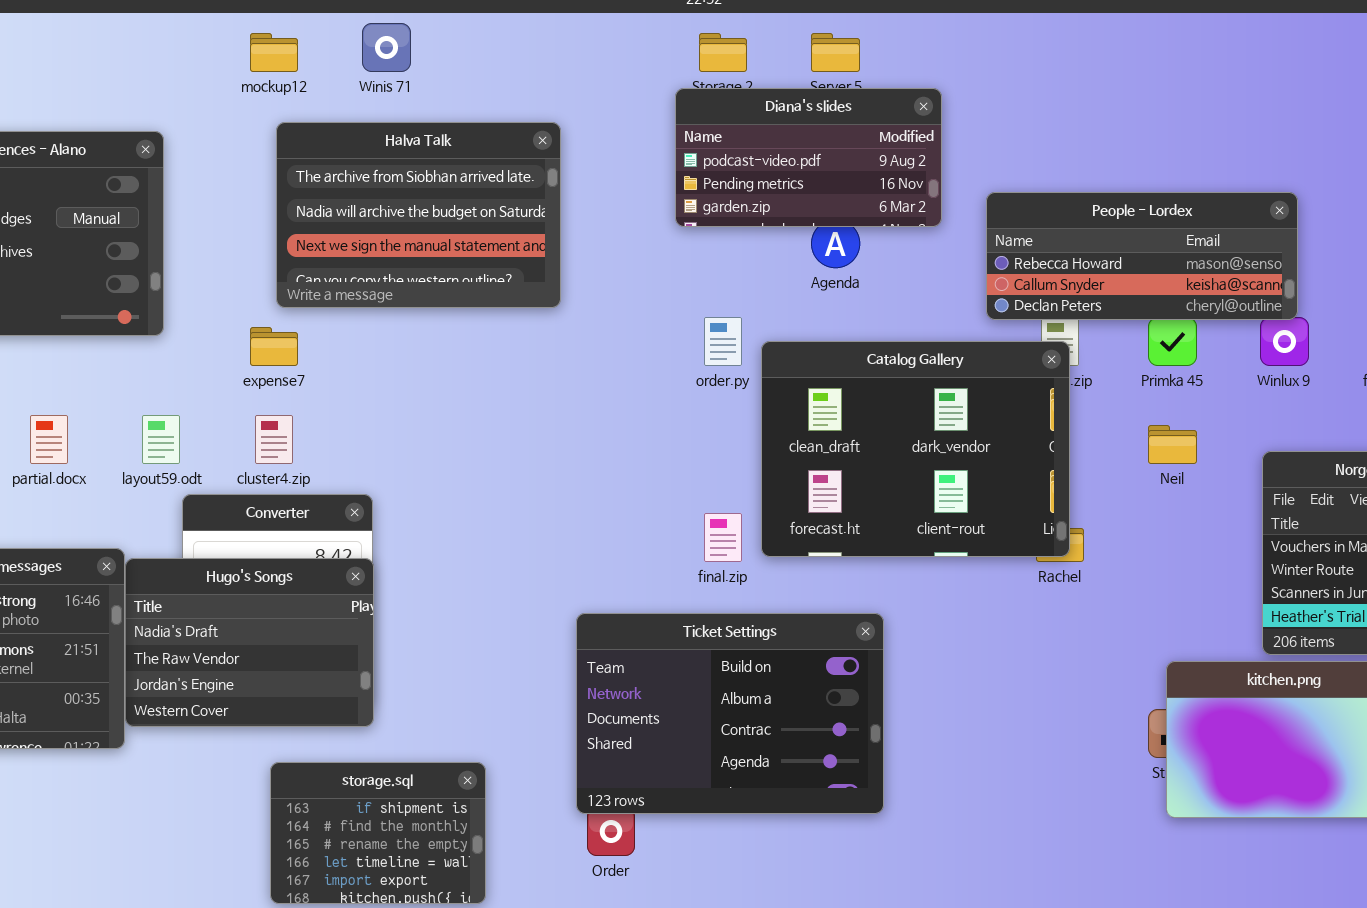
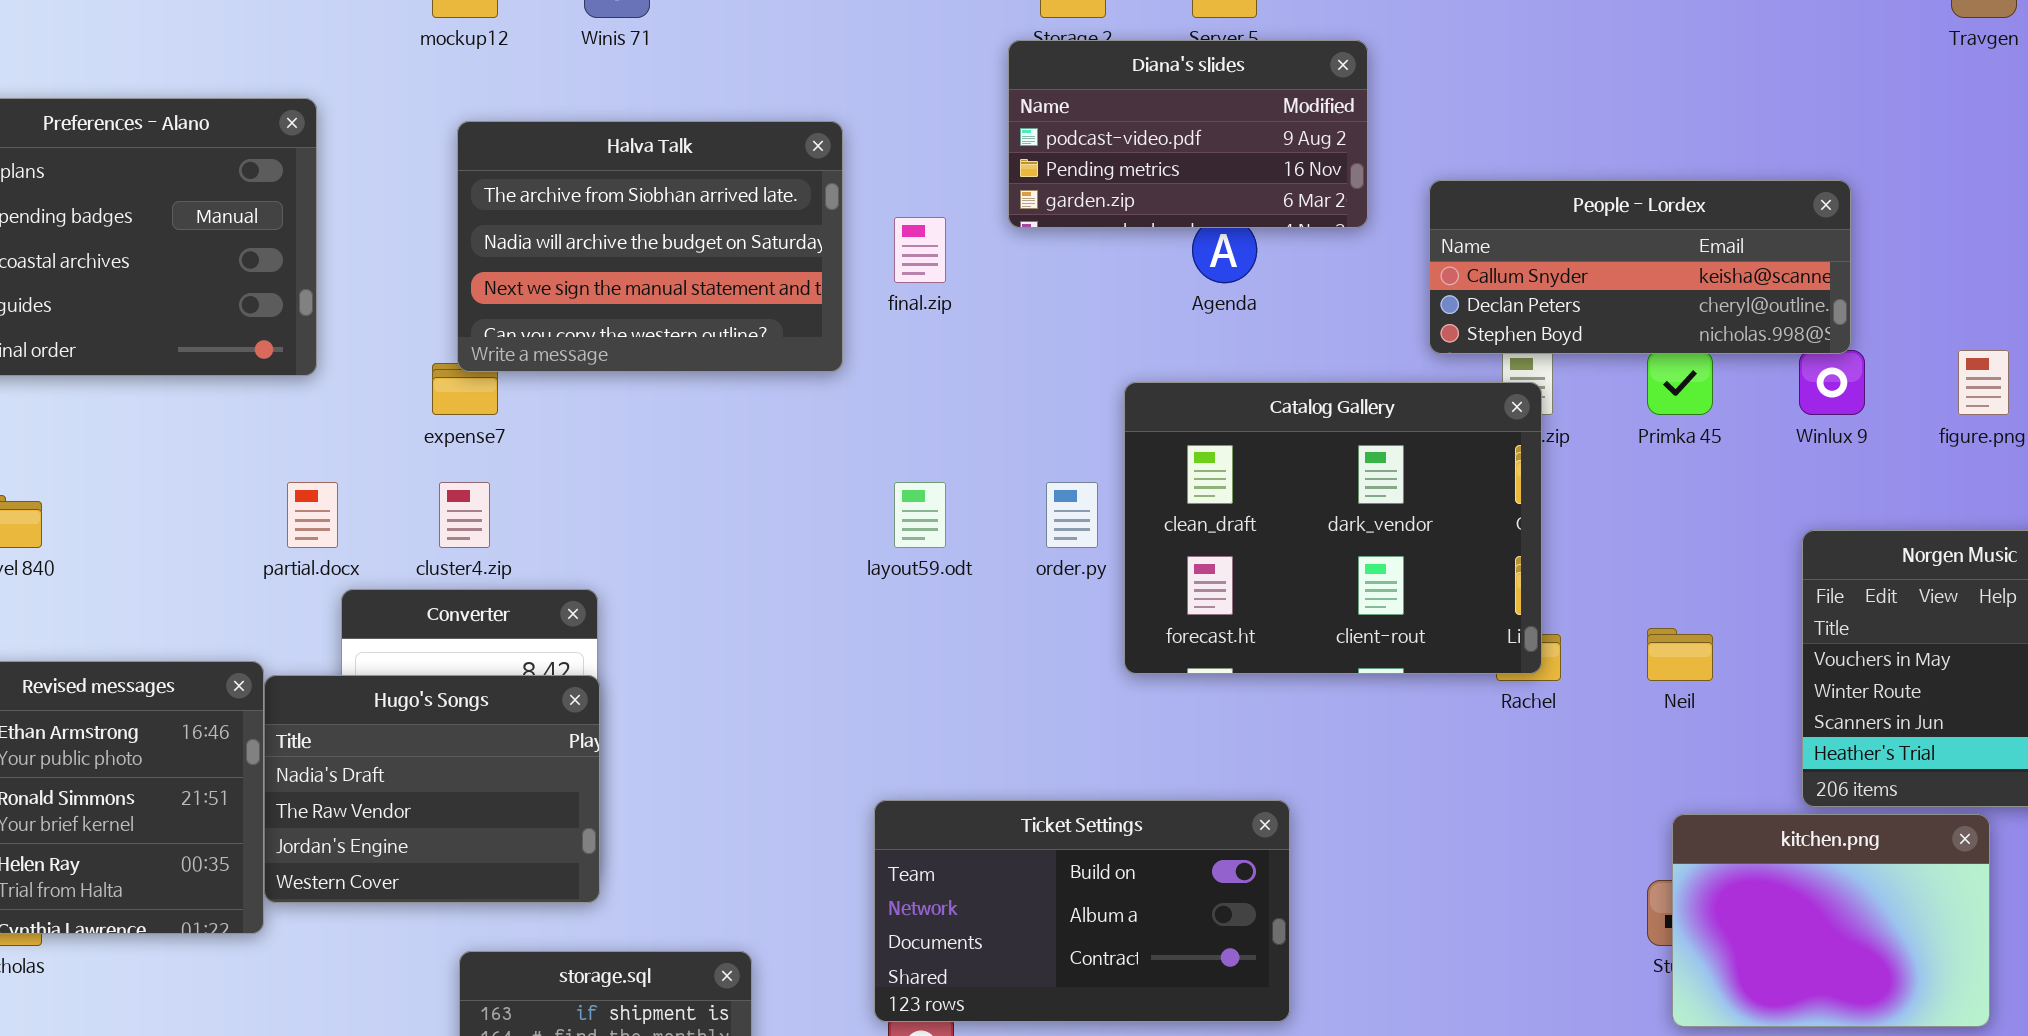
Halva Talk: [276,122,561,308] -> [457,121,843,372], moved
People - Lordex: [986,192,1298,320] -> [1429,180,1851,354], scrolled down 1 row
order.py: [704,317,742,366] -> [1046,482,1098,548], moved
partial.docx: [30,415,68,464] -> [287,482,338,548], moved
layout59.odt: [142,415,180,464] -> [894,482,946,548], moved
Neil: [1148,425,1197,464] -> [1647,628,1713,681], moved
final.zip: [704,513,742,562] -> [894,217,946,283], moved
Ticket Settings: [576,613,884,814] -> [874,800,1290,1022], resized

